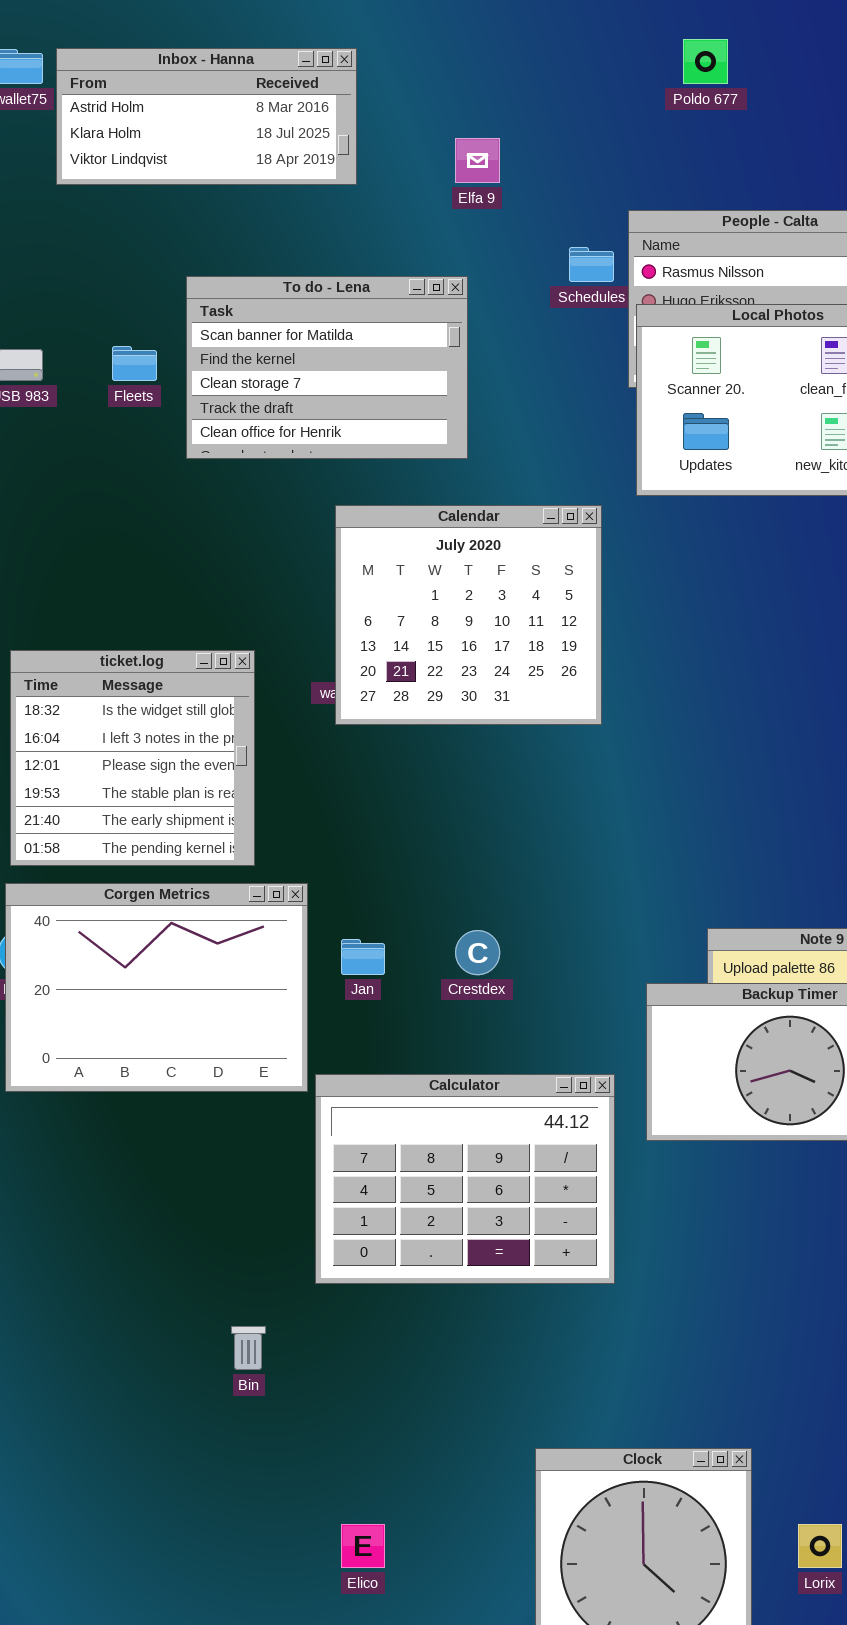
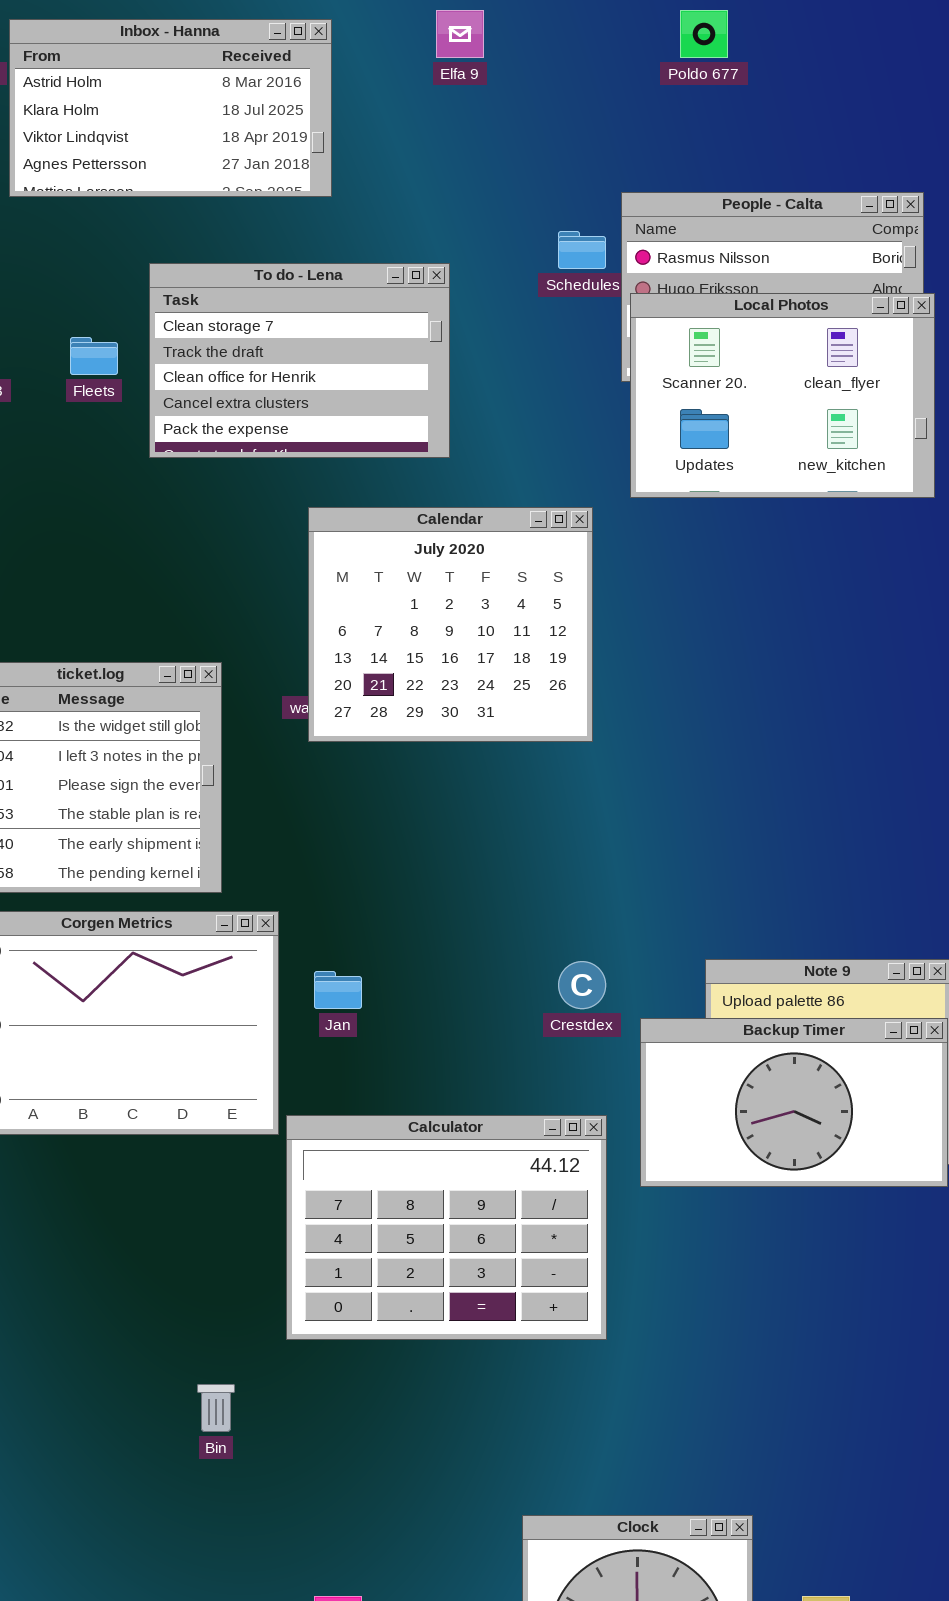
Inbox - Hanna: [56,48,357,185] -> [9,19,332,197], resized
Elfa 9: [455,138,500,183] -> [436,10,484,58], moved
To do - Lena: [186,276,468,459] -> [149,263,450,458], scrolled down 2 rows
Crestdex: [455,930,500,975] -> [558,961,606,1009], moved

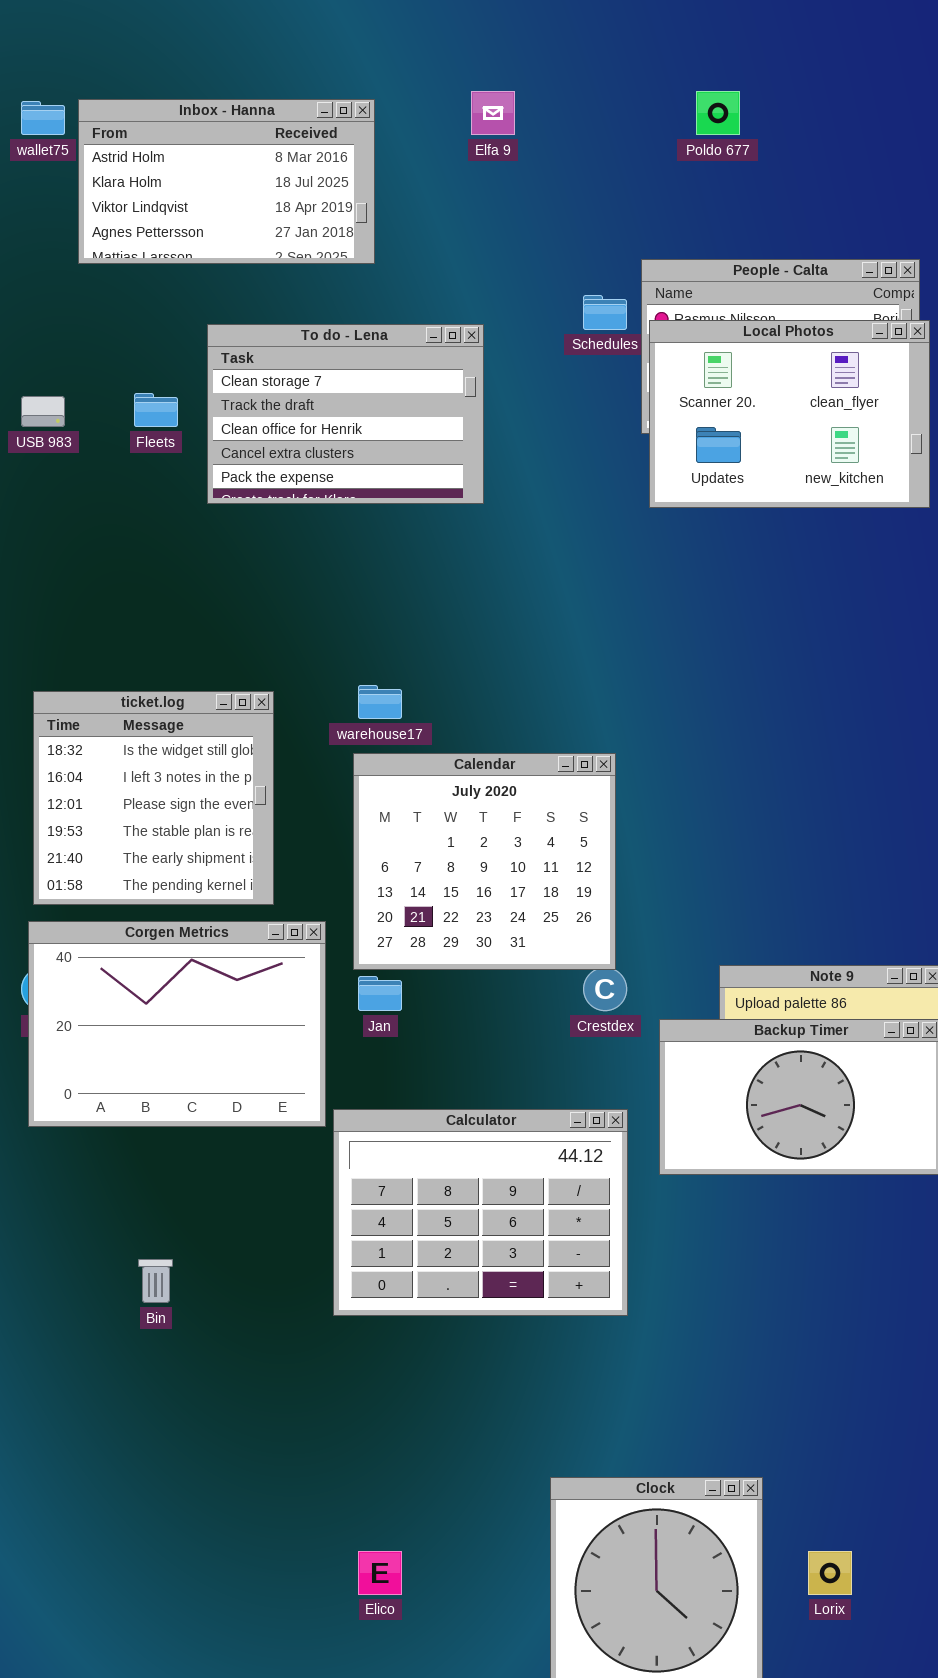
Local Photos: [630,293,935,498] -> [649,320,930,508], moved
Calendar: [308,507,593,742] -> [353,753,616,970], moved
Bin: [197,1384,235,1432] -> [138,1259,173,1303], moved

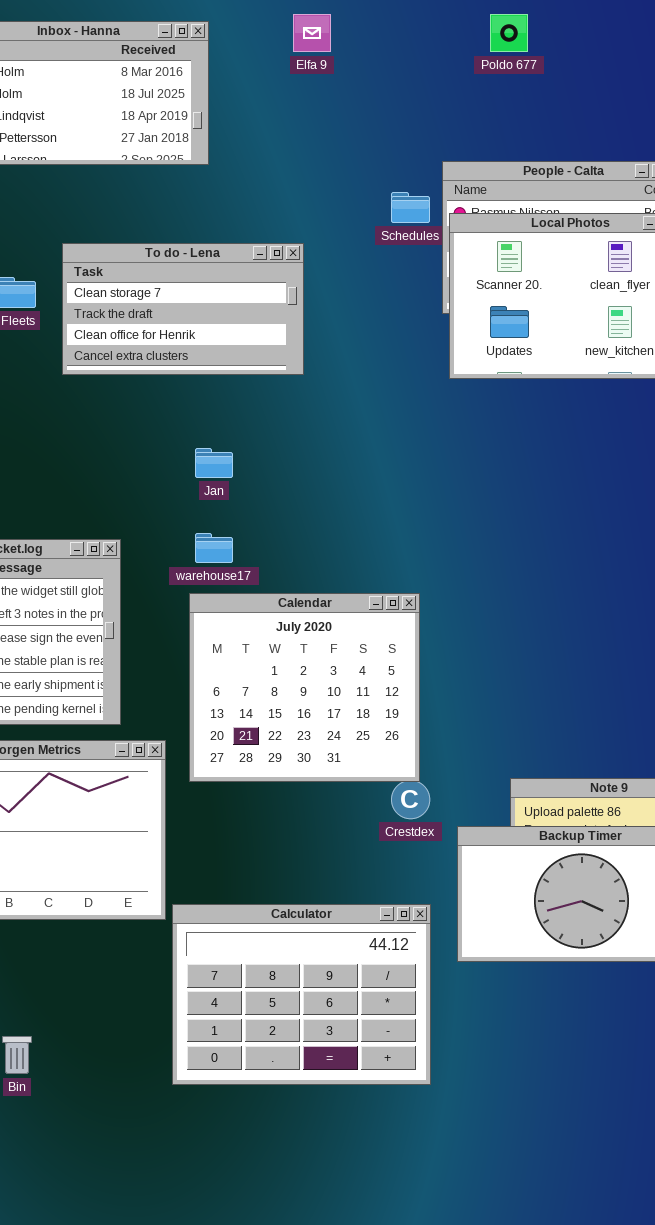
To do - Lena: [207,324,484,504] -> [62,243,304,375], resized
Jan: [358,976,402,1011] -> [195,448,233,478], moved

